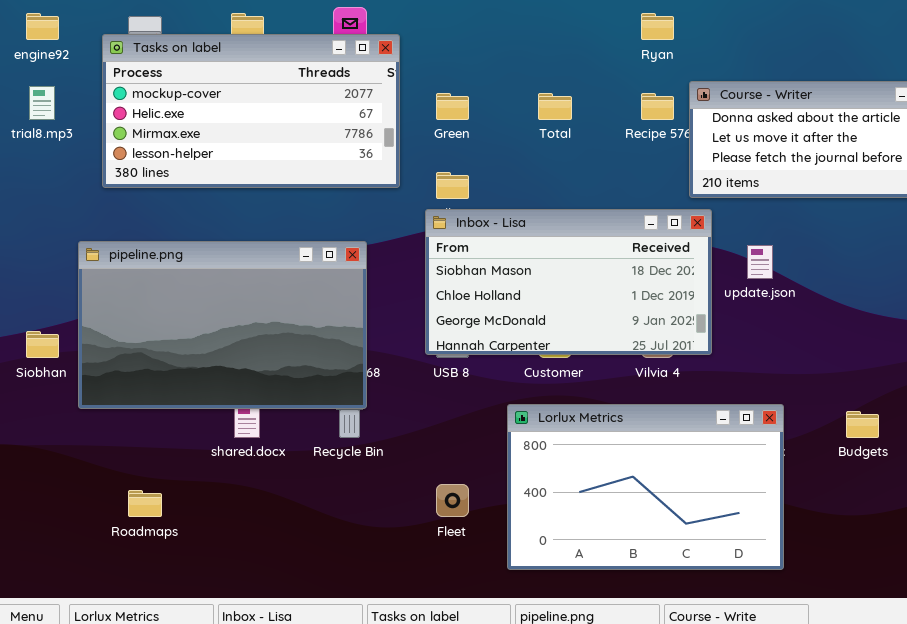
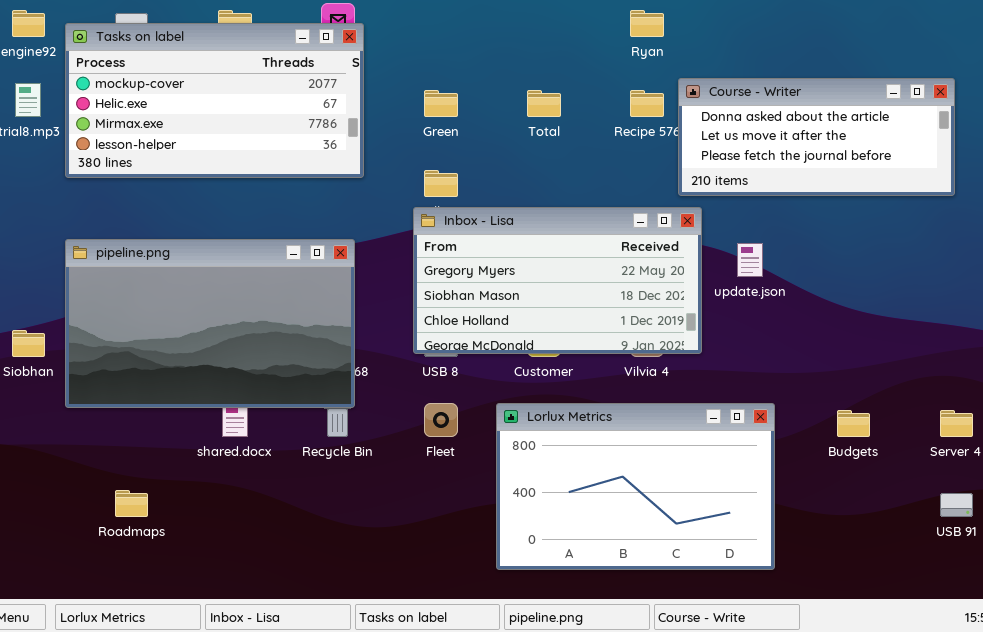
Tasks on label: [102,34,400,188] -> [65,23,364,178], moved
Inbox - Lisa: [425,209,712,355] -> [413,207,702,354], scrolled up 1 row
Fleet: [436,484,469,517] -> [424,403,458,437], moved

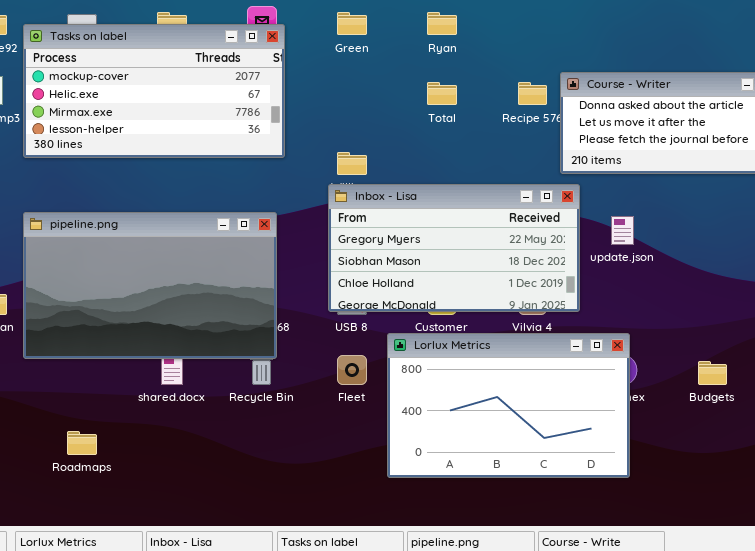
Ryan: [630,10,664,37] -> [427,12,457,35], moved
Green: [424,90,458,117] -> [337,12,367,35], moved
Lorlux Metrics: [496,403,775,570] -> [387,333,630,478], moved

